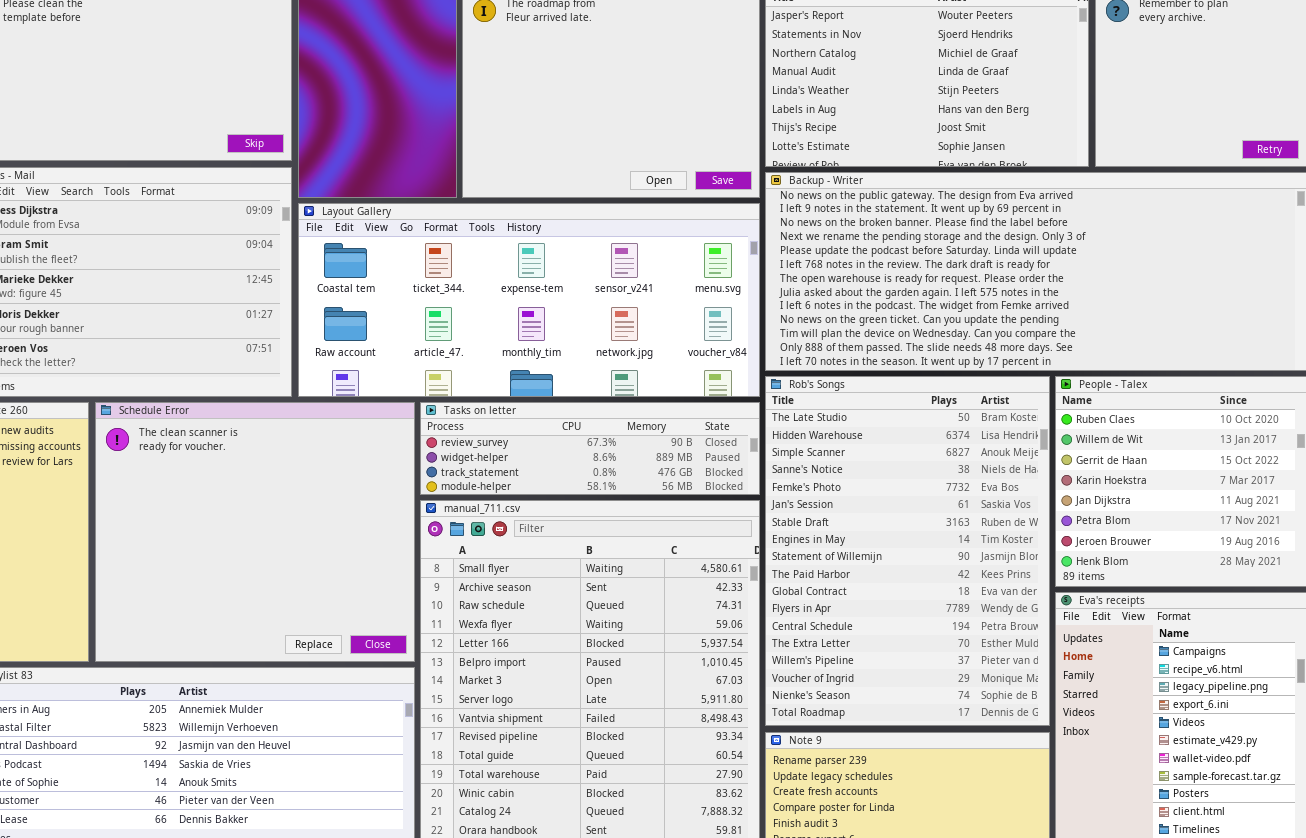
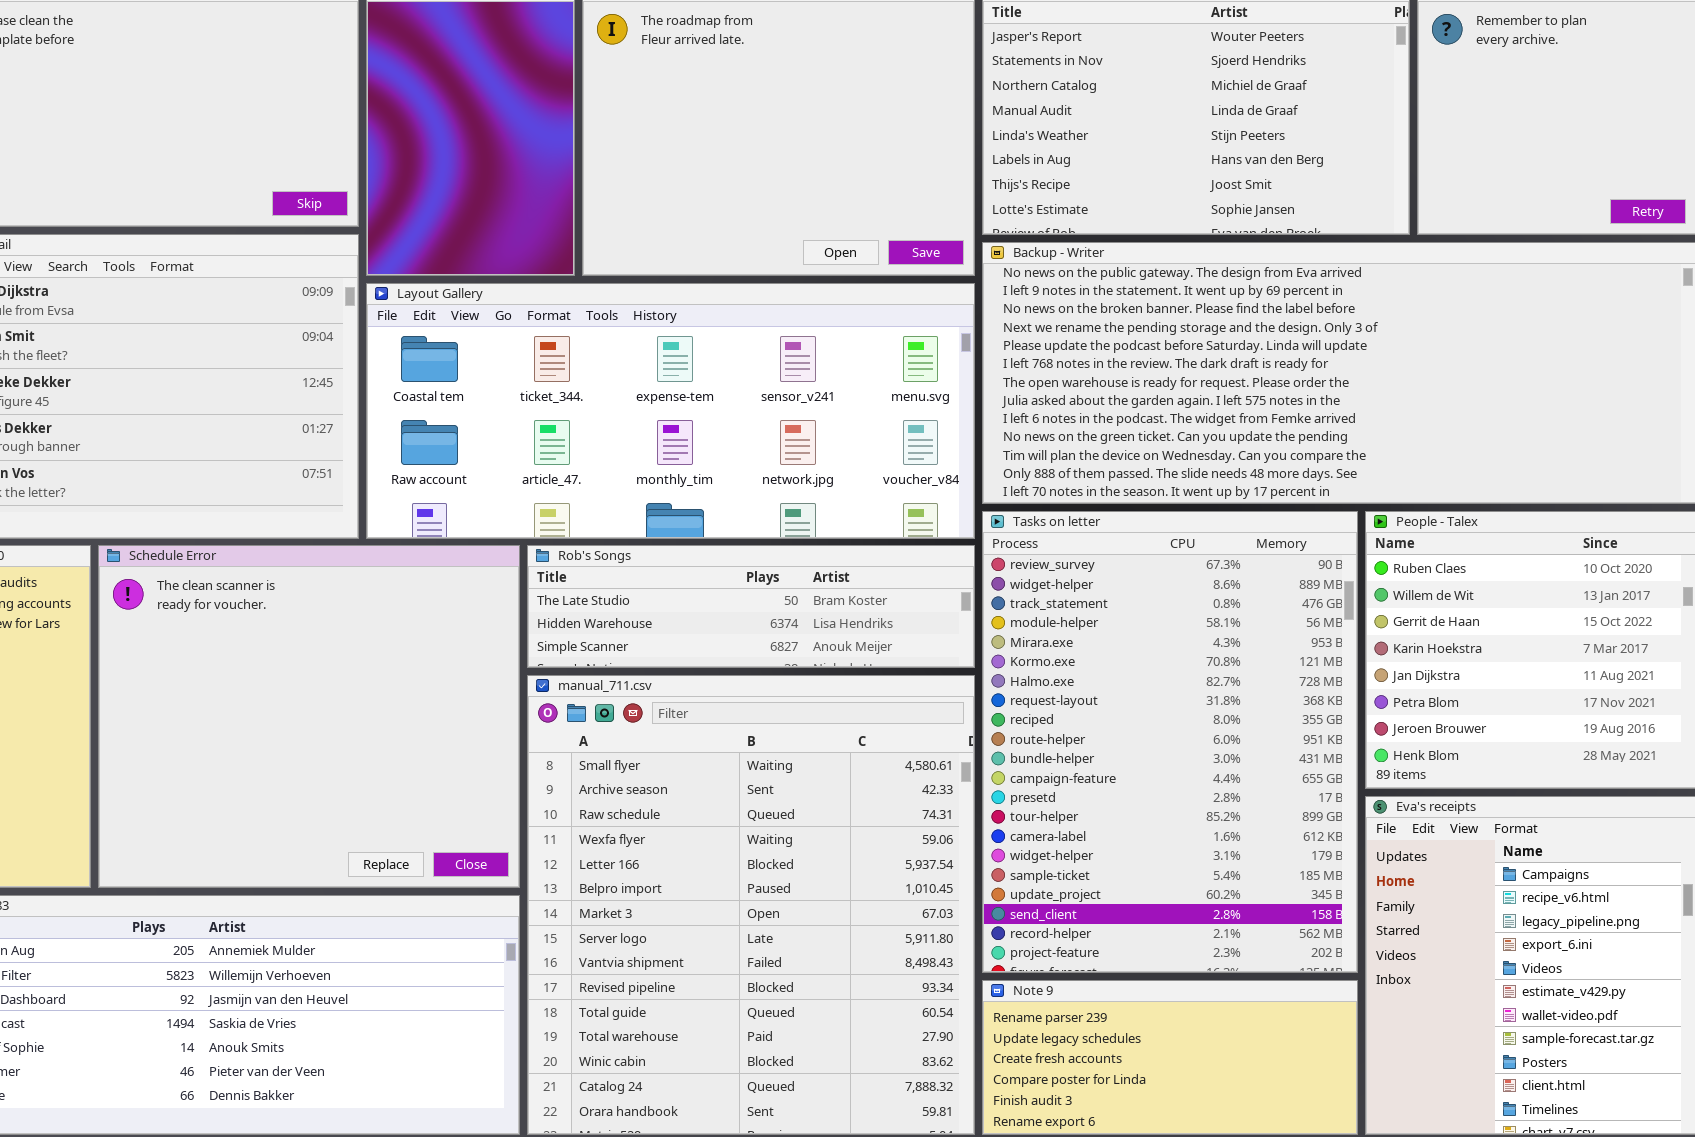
Rob's Songs: [765,376,1050,726] -> [527,545,975,668], moved, resized
Tasks on letter: [420,402,760,495] -> [982,511,1358,973], moved, resized

